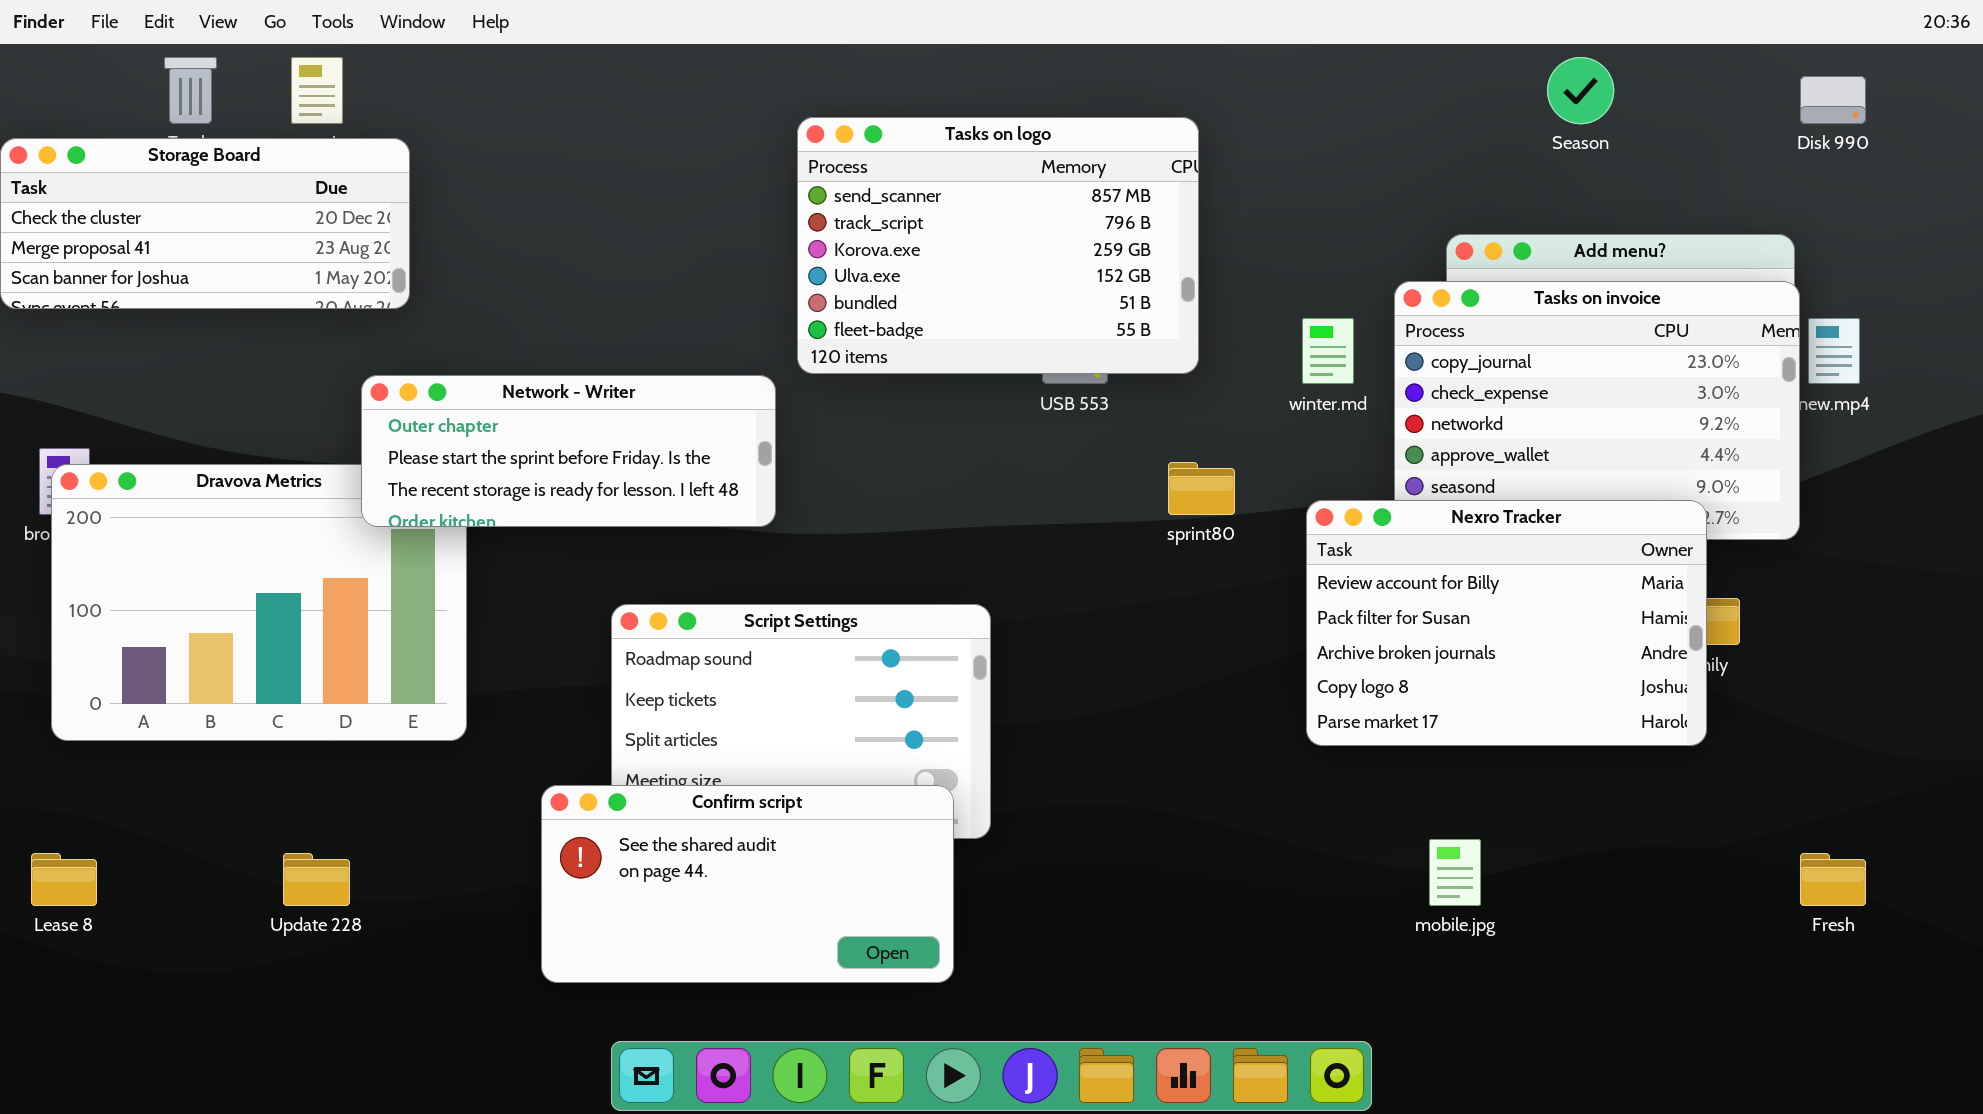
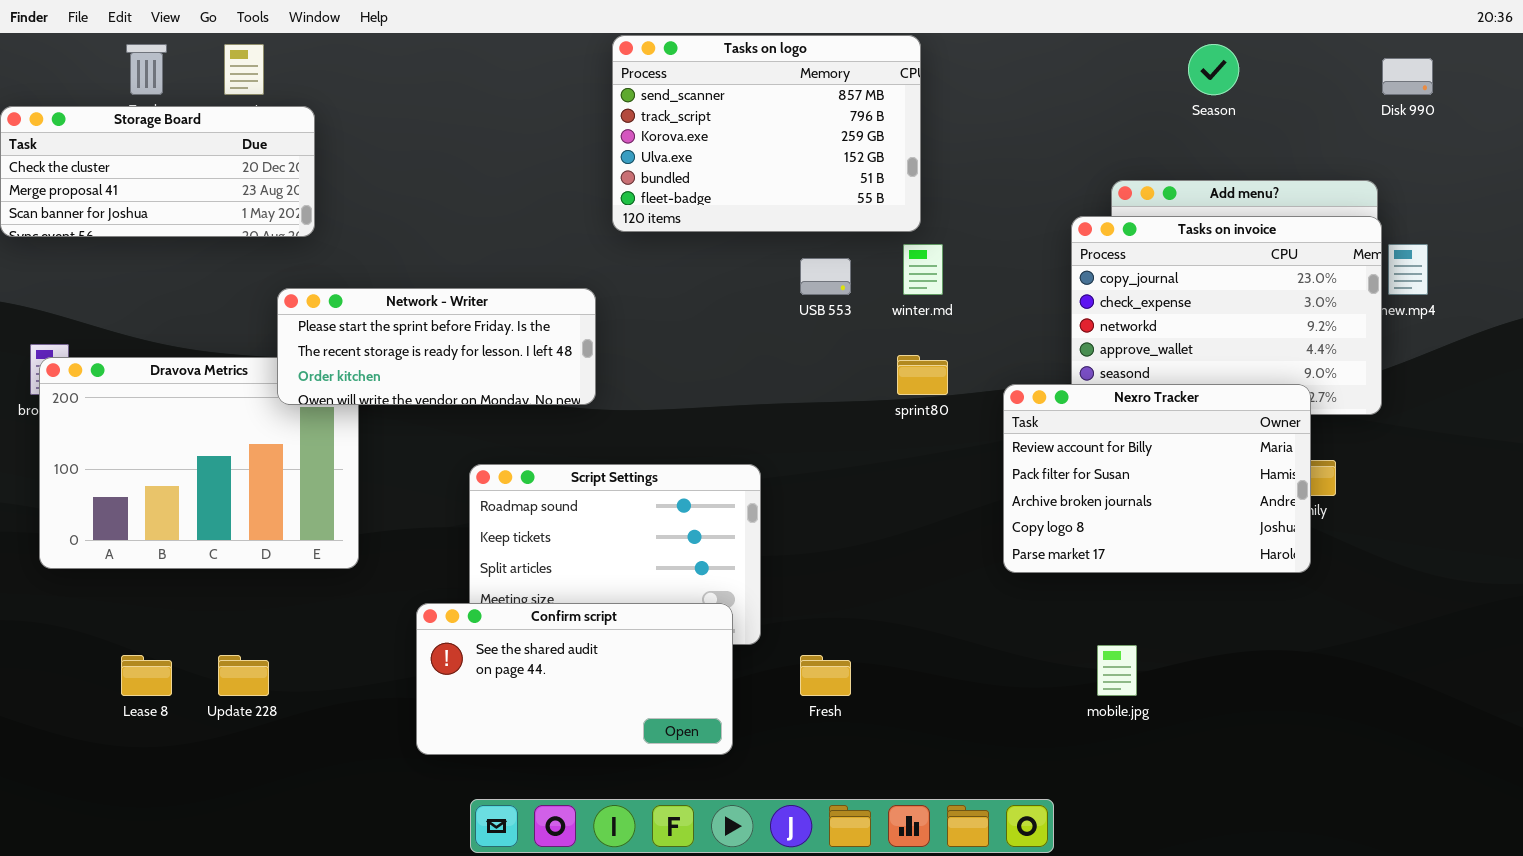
Tasks on logo: [797,117,1199,374] -> [612,35,921,232], moved
winter.md: [1302,318,1354,384] -> [903,244,943,295], moved
Network - Writer: [361,375,776,527] -> [277,288,596,405], scrolled down 1 row
Lease 8: [31,853,97,906] -> [121,655,172,696], moved
Fresh: [1800,853,1866,906] -> [800,655,851,696], moved

